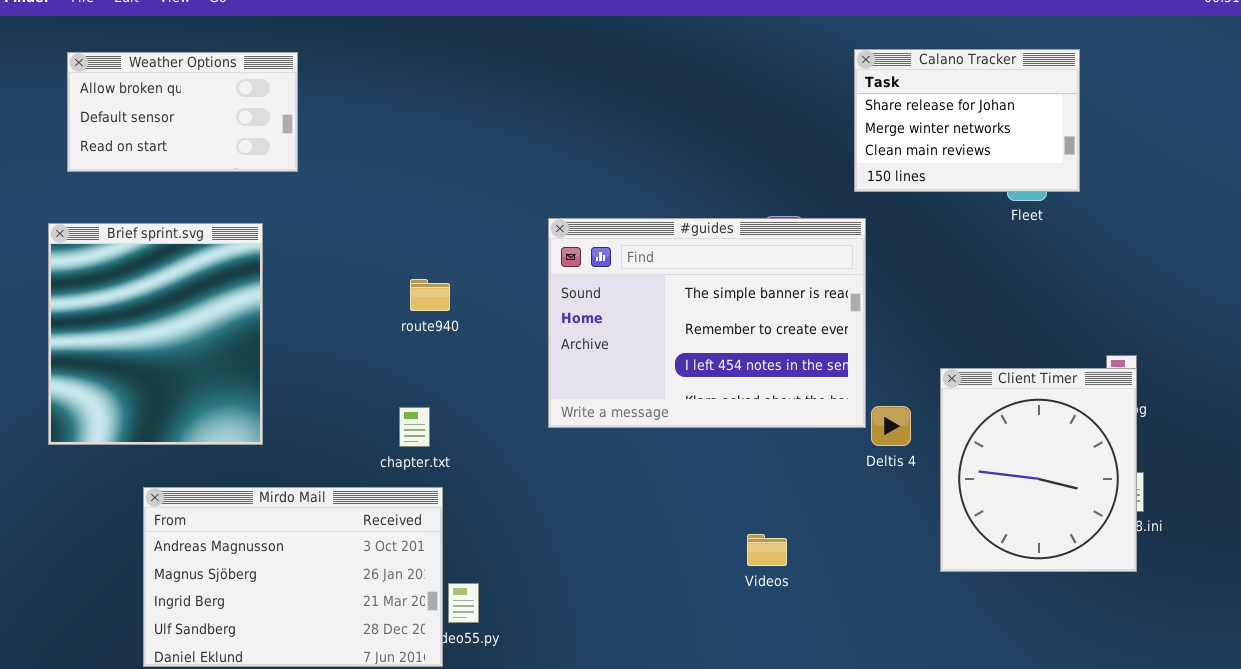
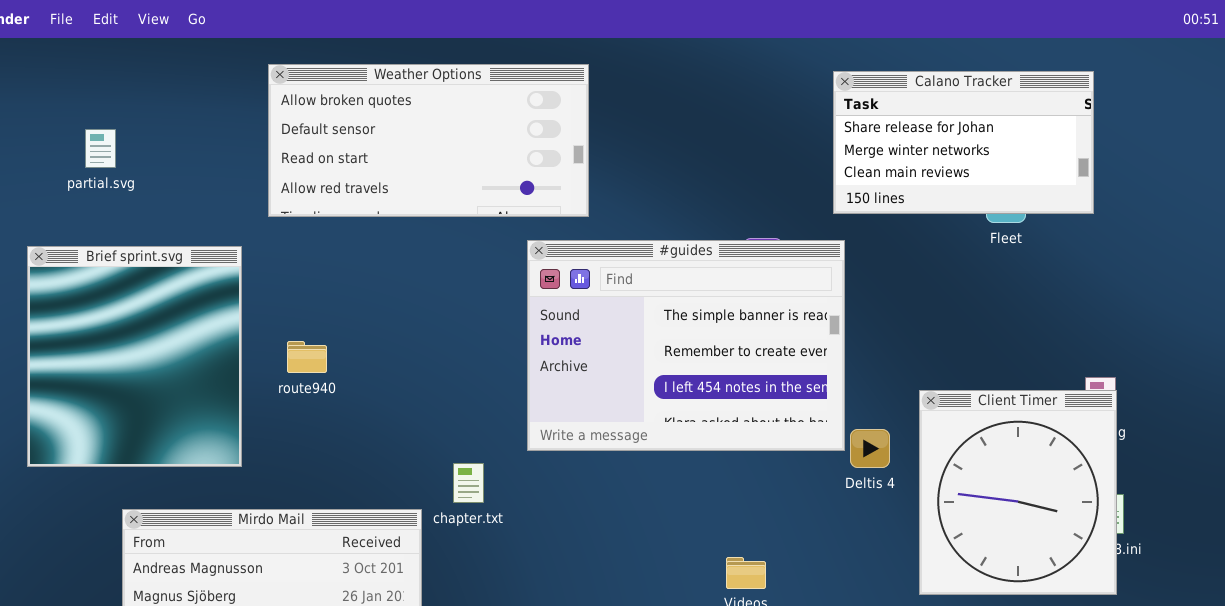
Calano Tracker: [854,49,1080,192] -> [833,71,1094,214], resized
Weather Options: [67,52,298,172] -> [268,64,589,217], moved, resized
route940: [410,279,450,311] -> [287,341,327,373], moved
chapter.txt: [399,407,430,447] -> [453,463,484,503], moved

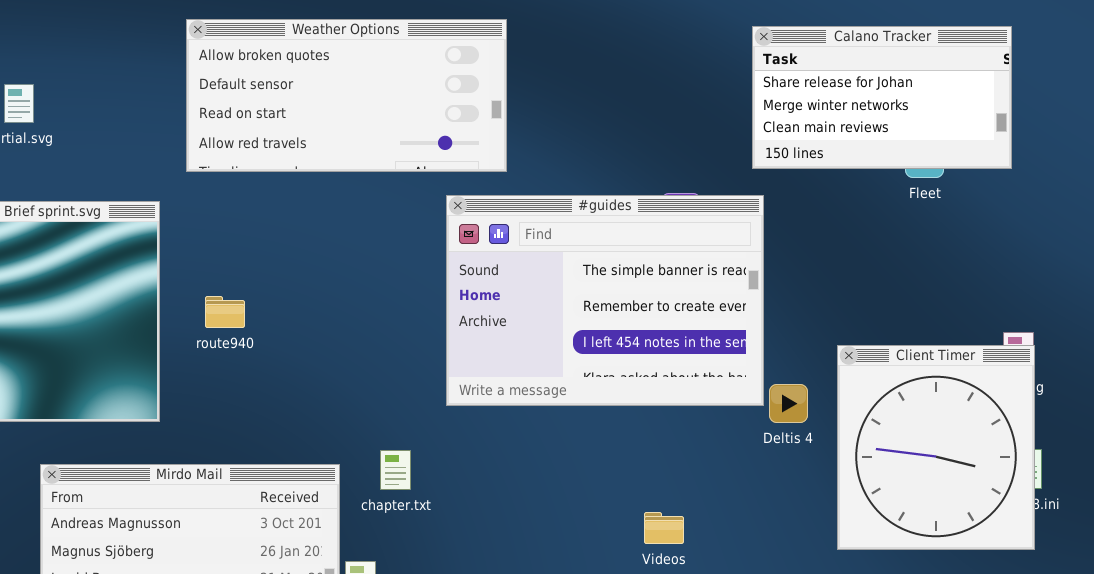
chapter.txt: [453,463,484,503] -> [380,450,411,490], moved

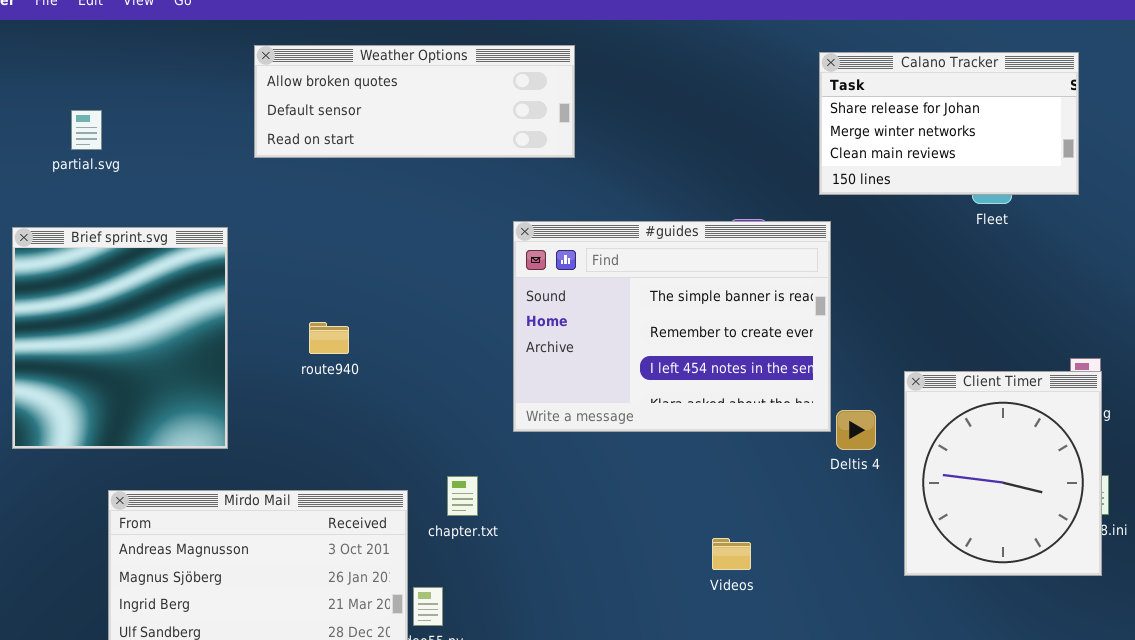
Weather Options: [186,19,507,172] -> [254,45,575,158], resized
route940: [205,296,245,328] -> [309,322,349,354], moved

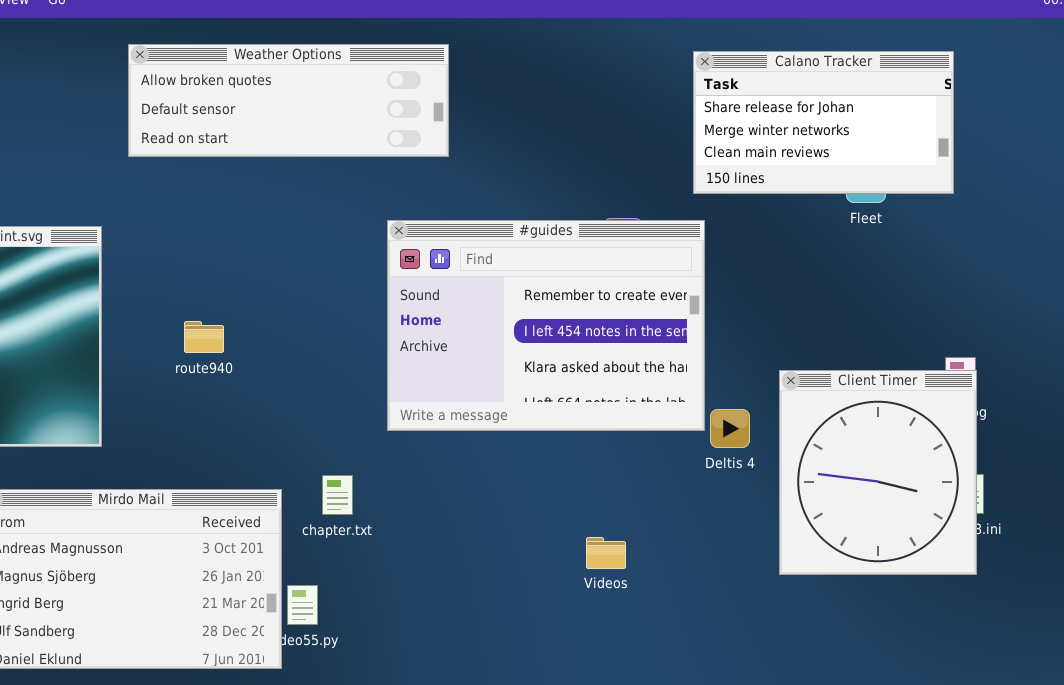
#guides: [513,221,831,432] -> [387,220,705,431], scrolled down 1 row

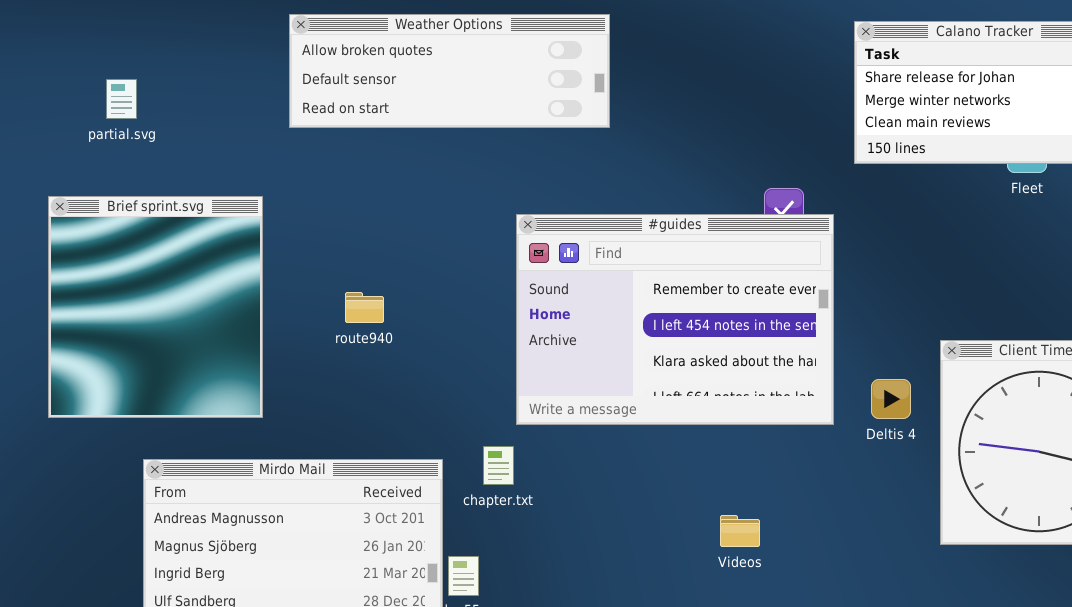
#guides: [387,220,705,431] -> [516,214,834,425], moved
Videos: [586,537,626,569] -> [720,515,760,547], moved

